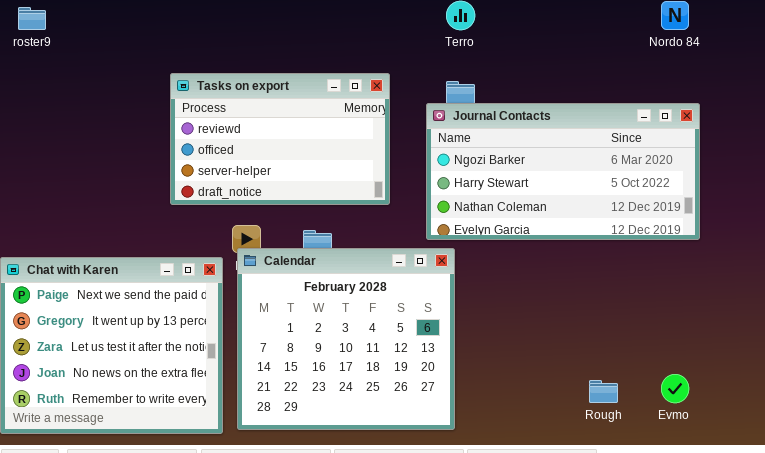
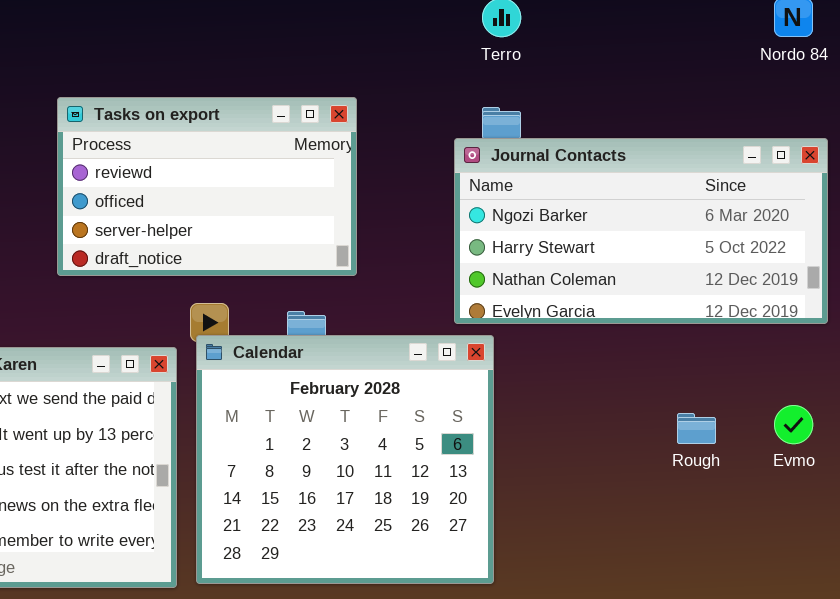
Tasks on export: [170,73,390,205] -> [57,97,357,276], moved
Evmo: [661,374,689,403] -> [774,405,813,444], moved
Rough: [589,380,618,403] -> [677,413,716,444], moved

